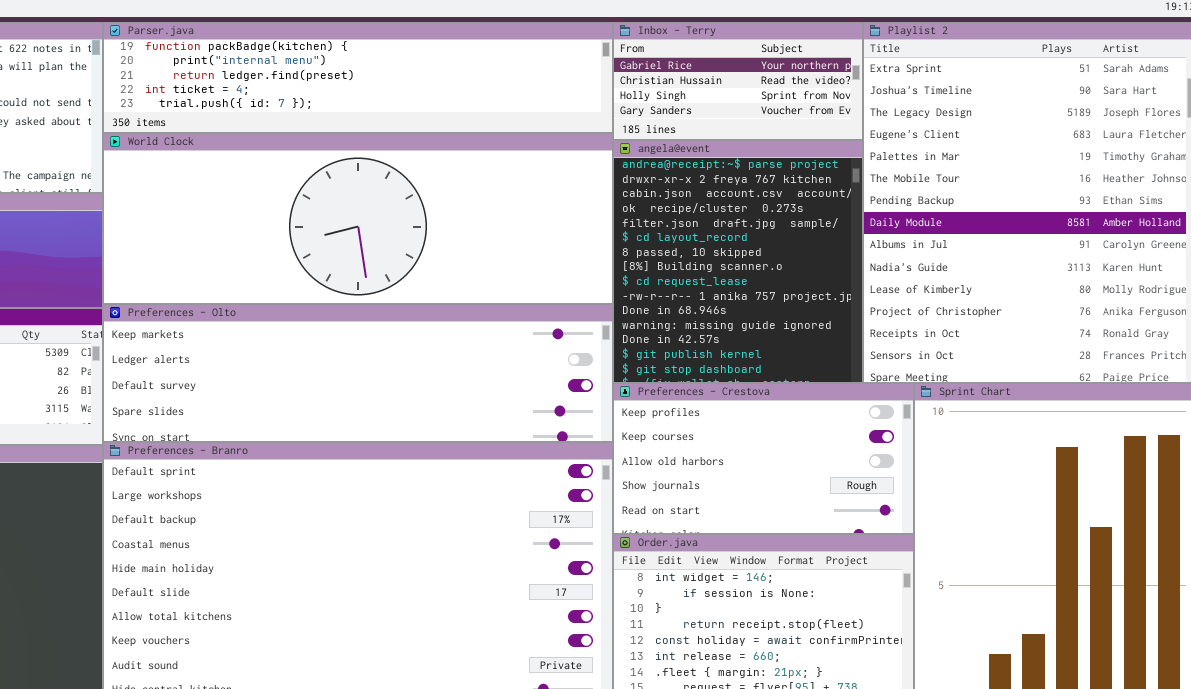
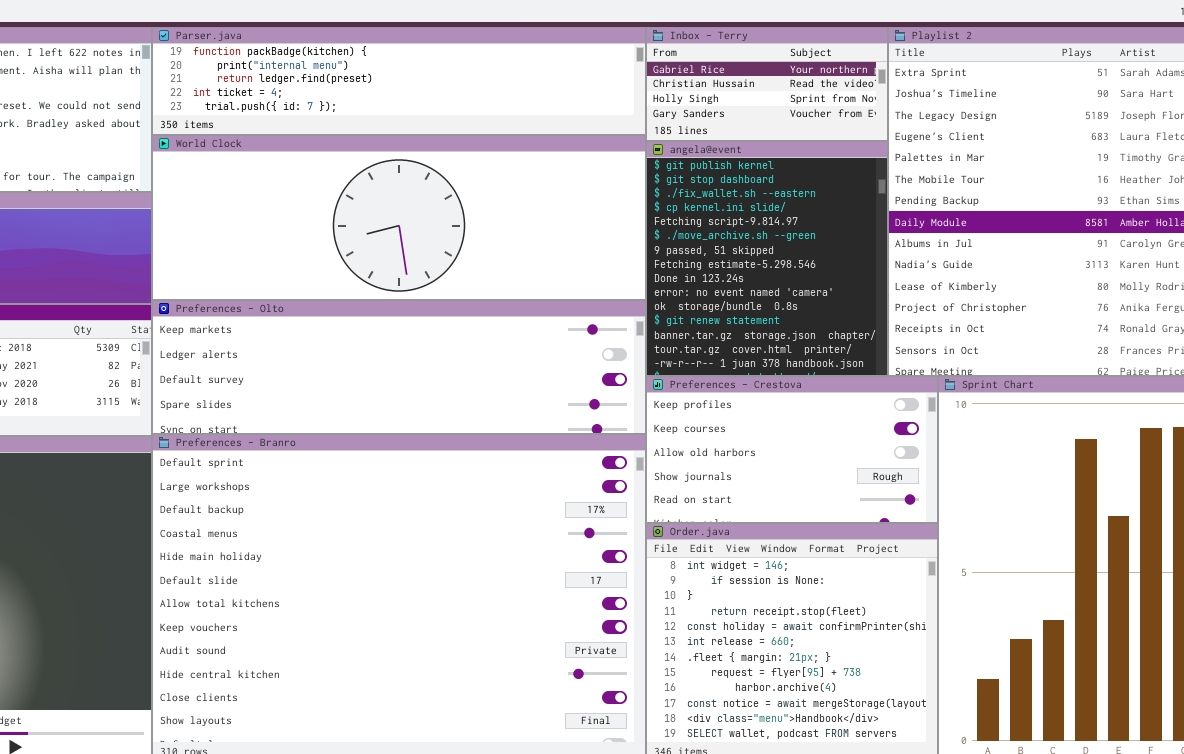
angela@event: [613,140,863,383] -> [646,141,888,376], scrolled down 13 rows

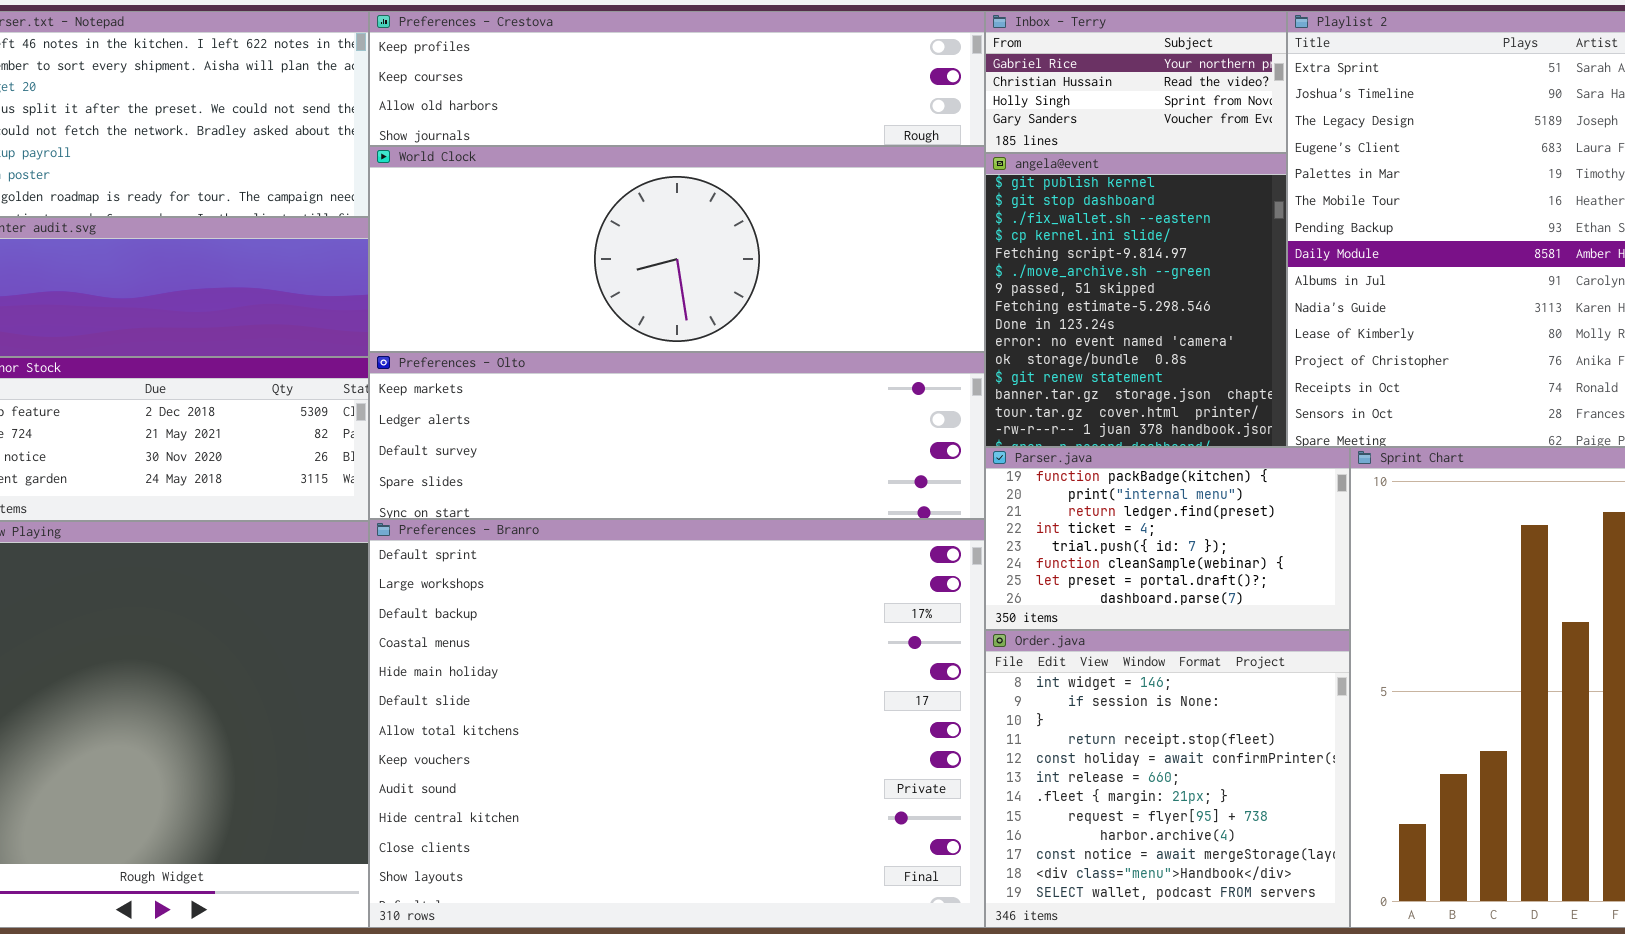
Parser.java: [152,27,646,135] -> [985,447,1350,630], moved, resized
Preferences - Crestova: [646,376,938,523] -> [369,11,985,146], moved, resized

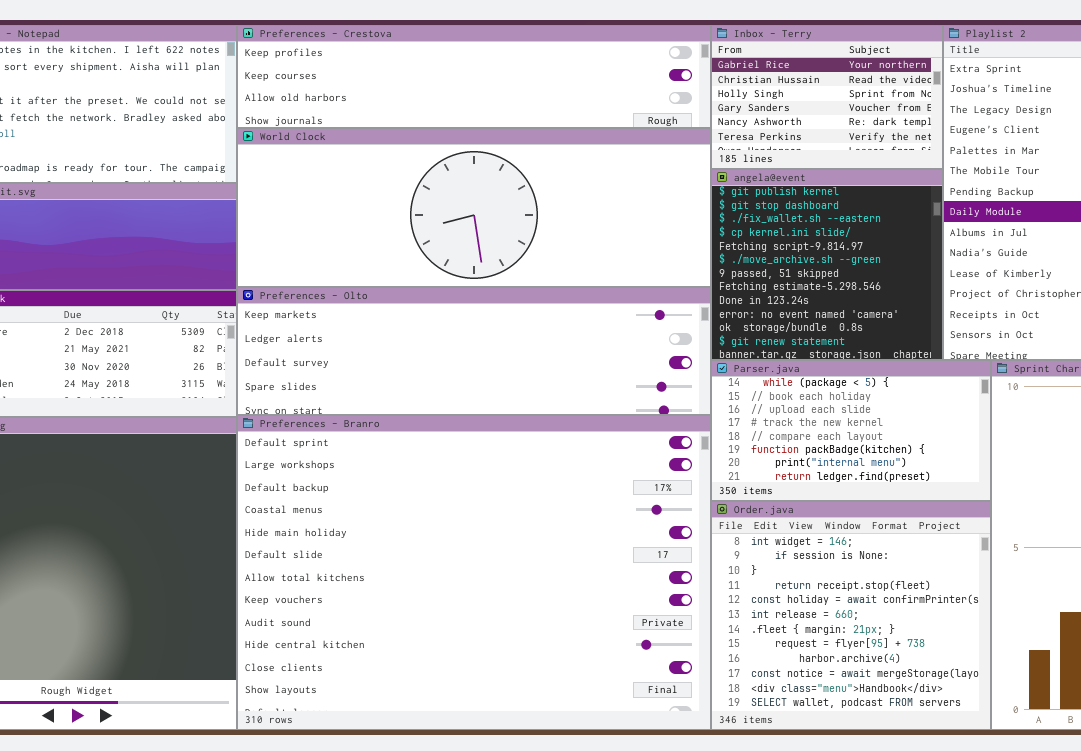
Inbox - Terry: [985,11,1287,153] -> [711,25,943,169], resized
angela@event: [985,153,1287,447] -> [711,169,943,360], resized
Parser.java: [985,447,1350,630] -> [711,360,991,501], scrolled up 5 rows

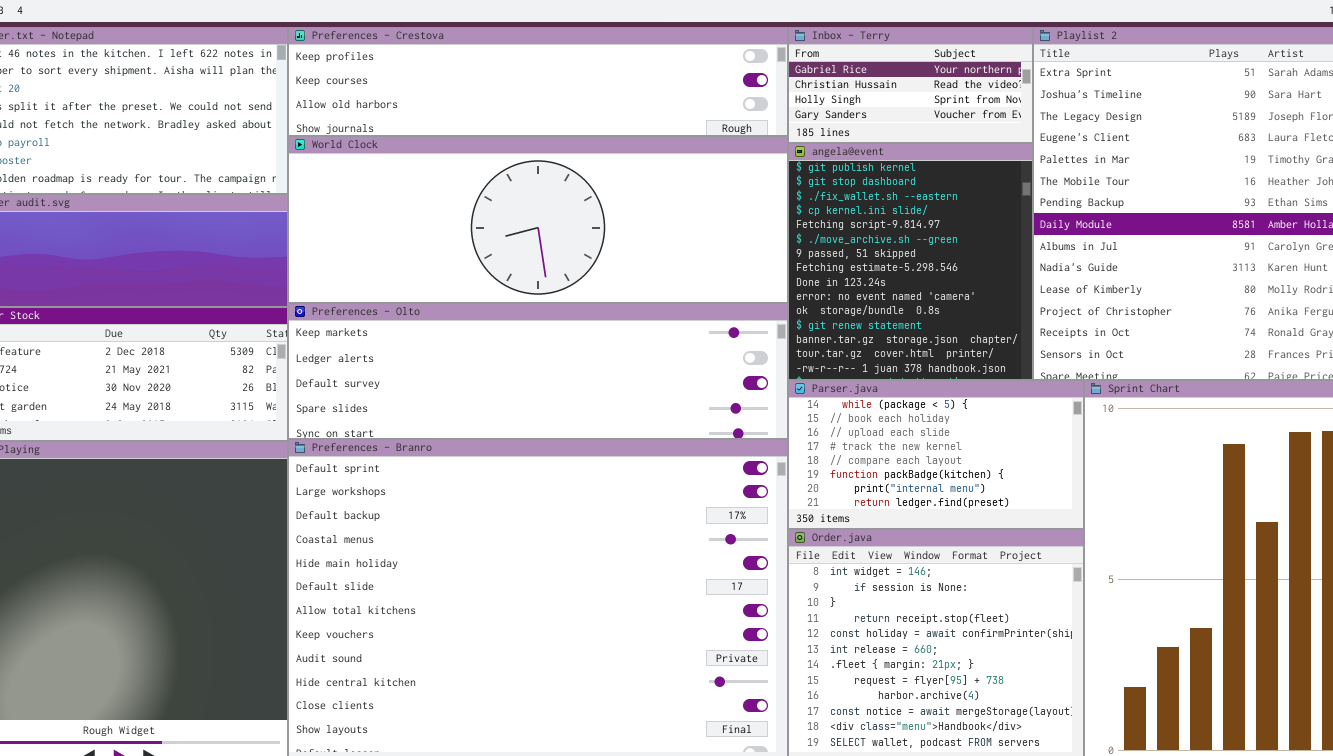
Inbox - Terry: [711,25,943,169] -> [788,27,1033,143], resized
angela@event: [711,169,943,360] -> [788,143,1033,380], resized

